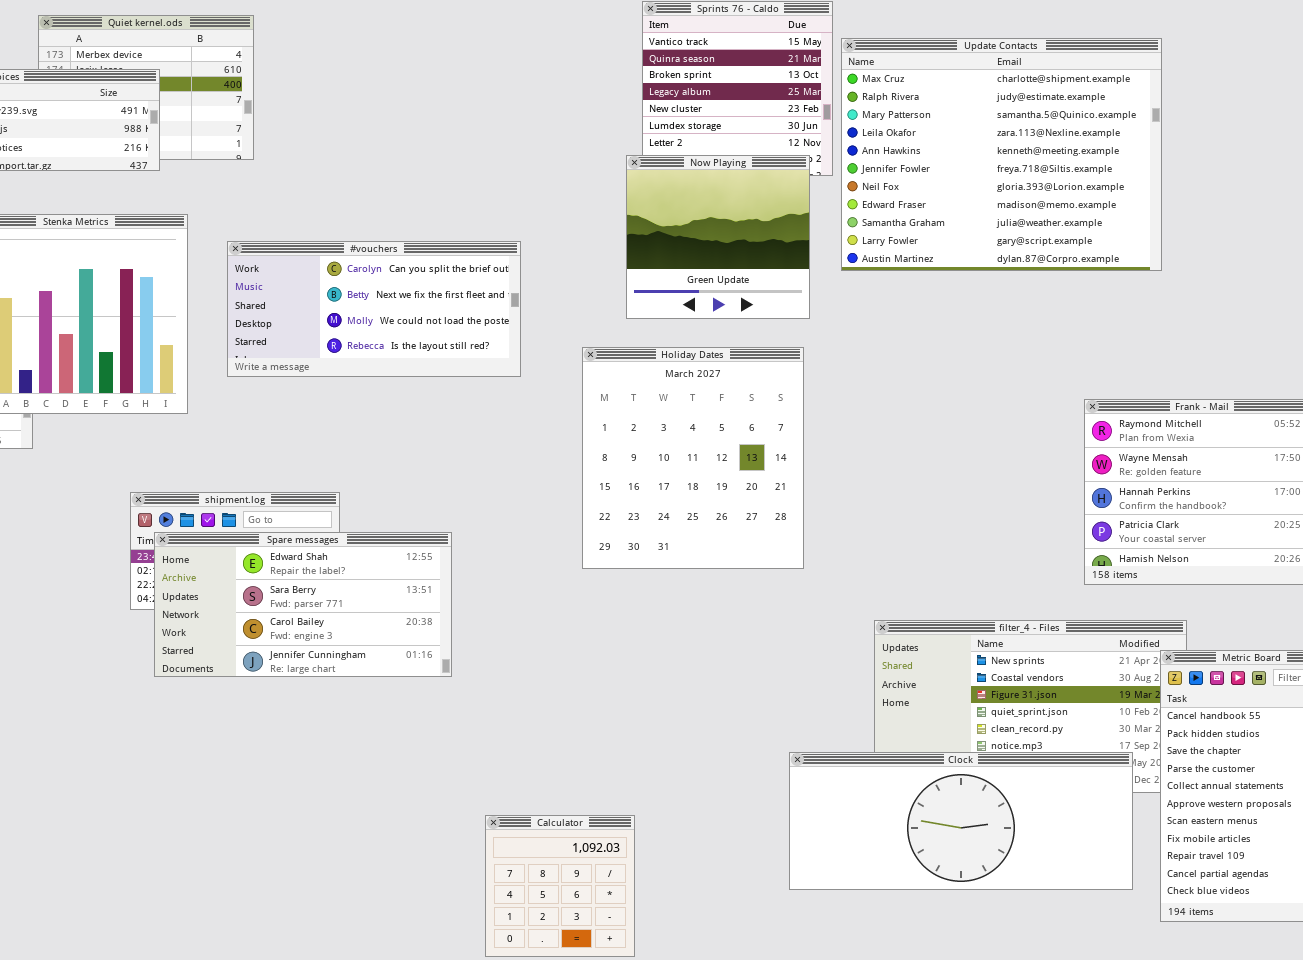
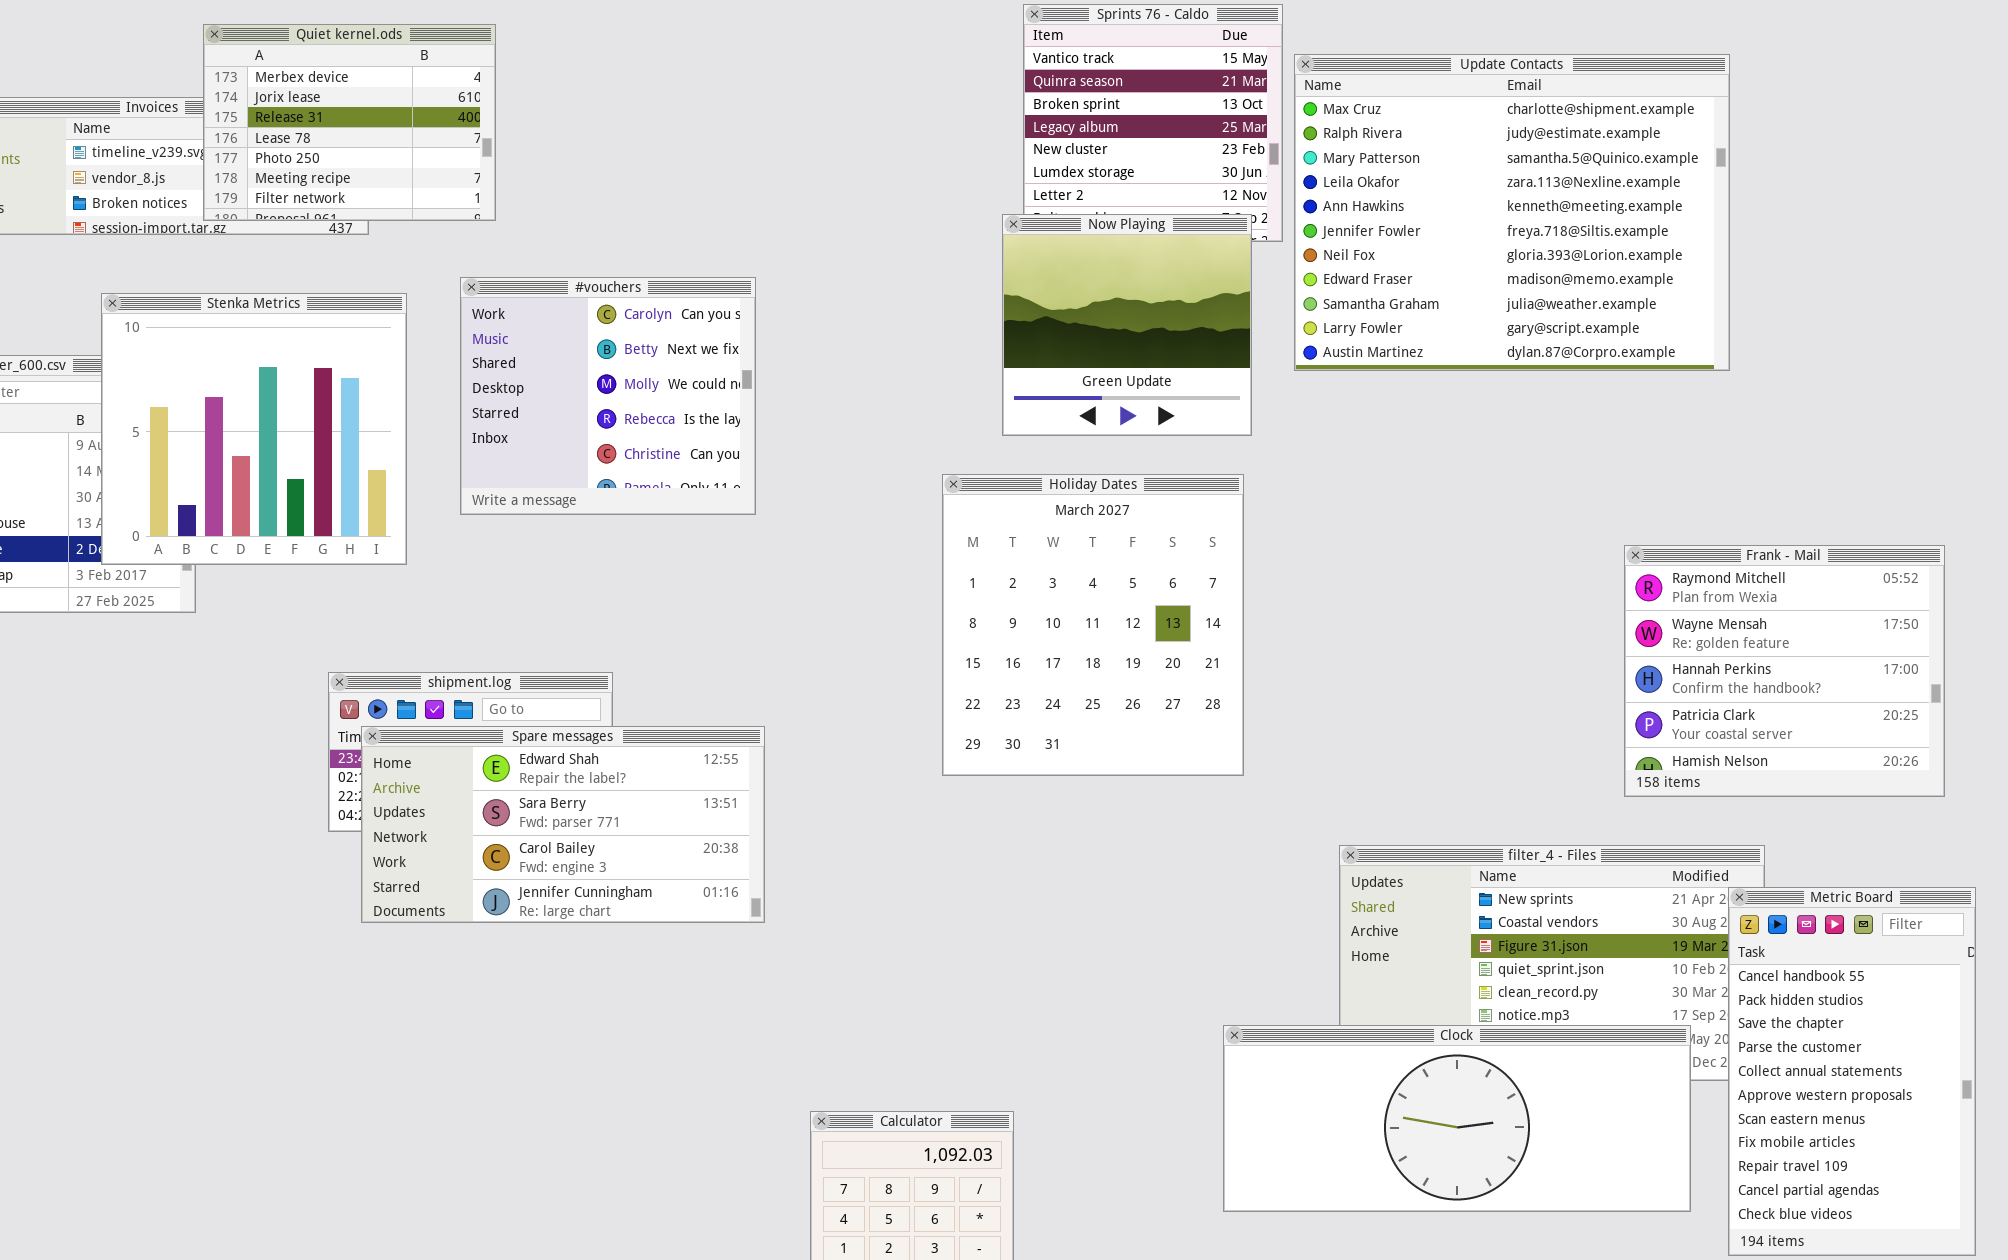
Quiet kernel.ods: [38,15,254,160] -> [203,24,496,221], raised
#vouchers: [227,241,521,377] -> [460,277,756,515], resized

